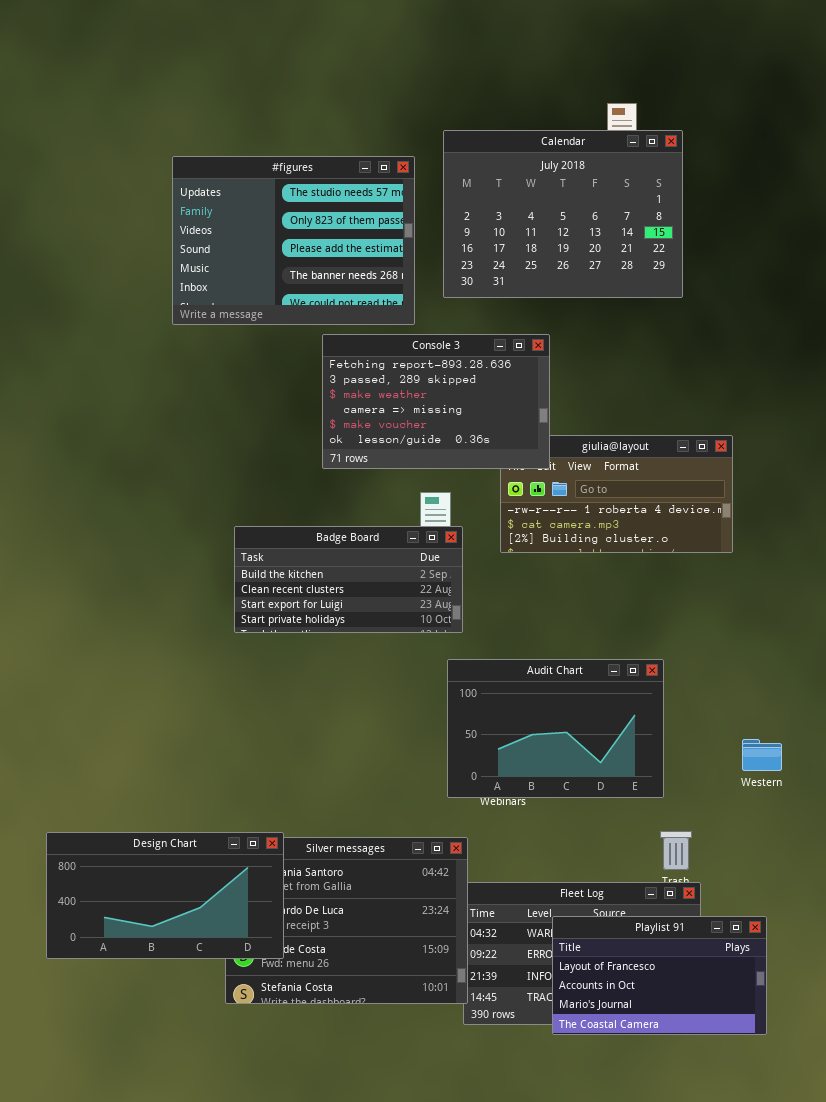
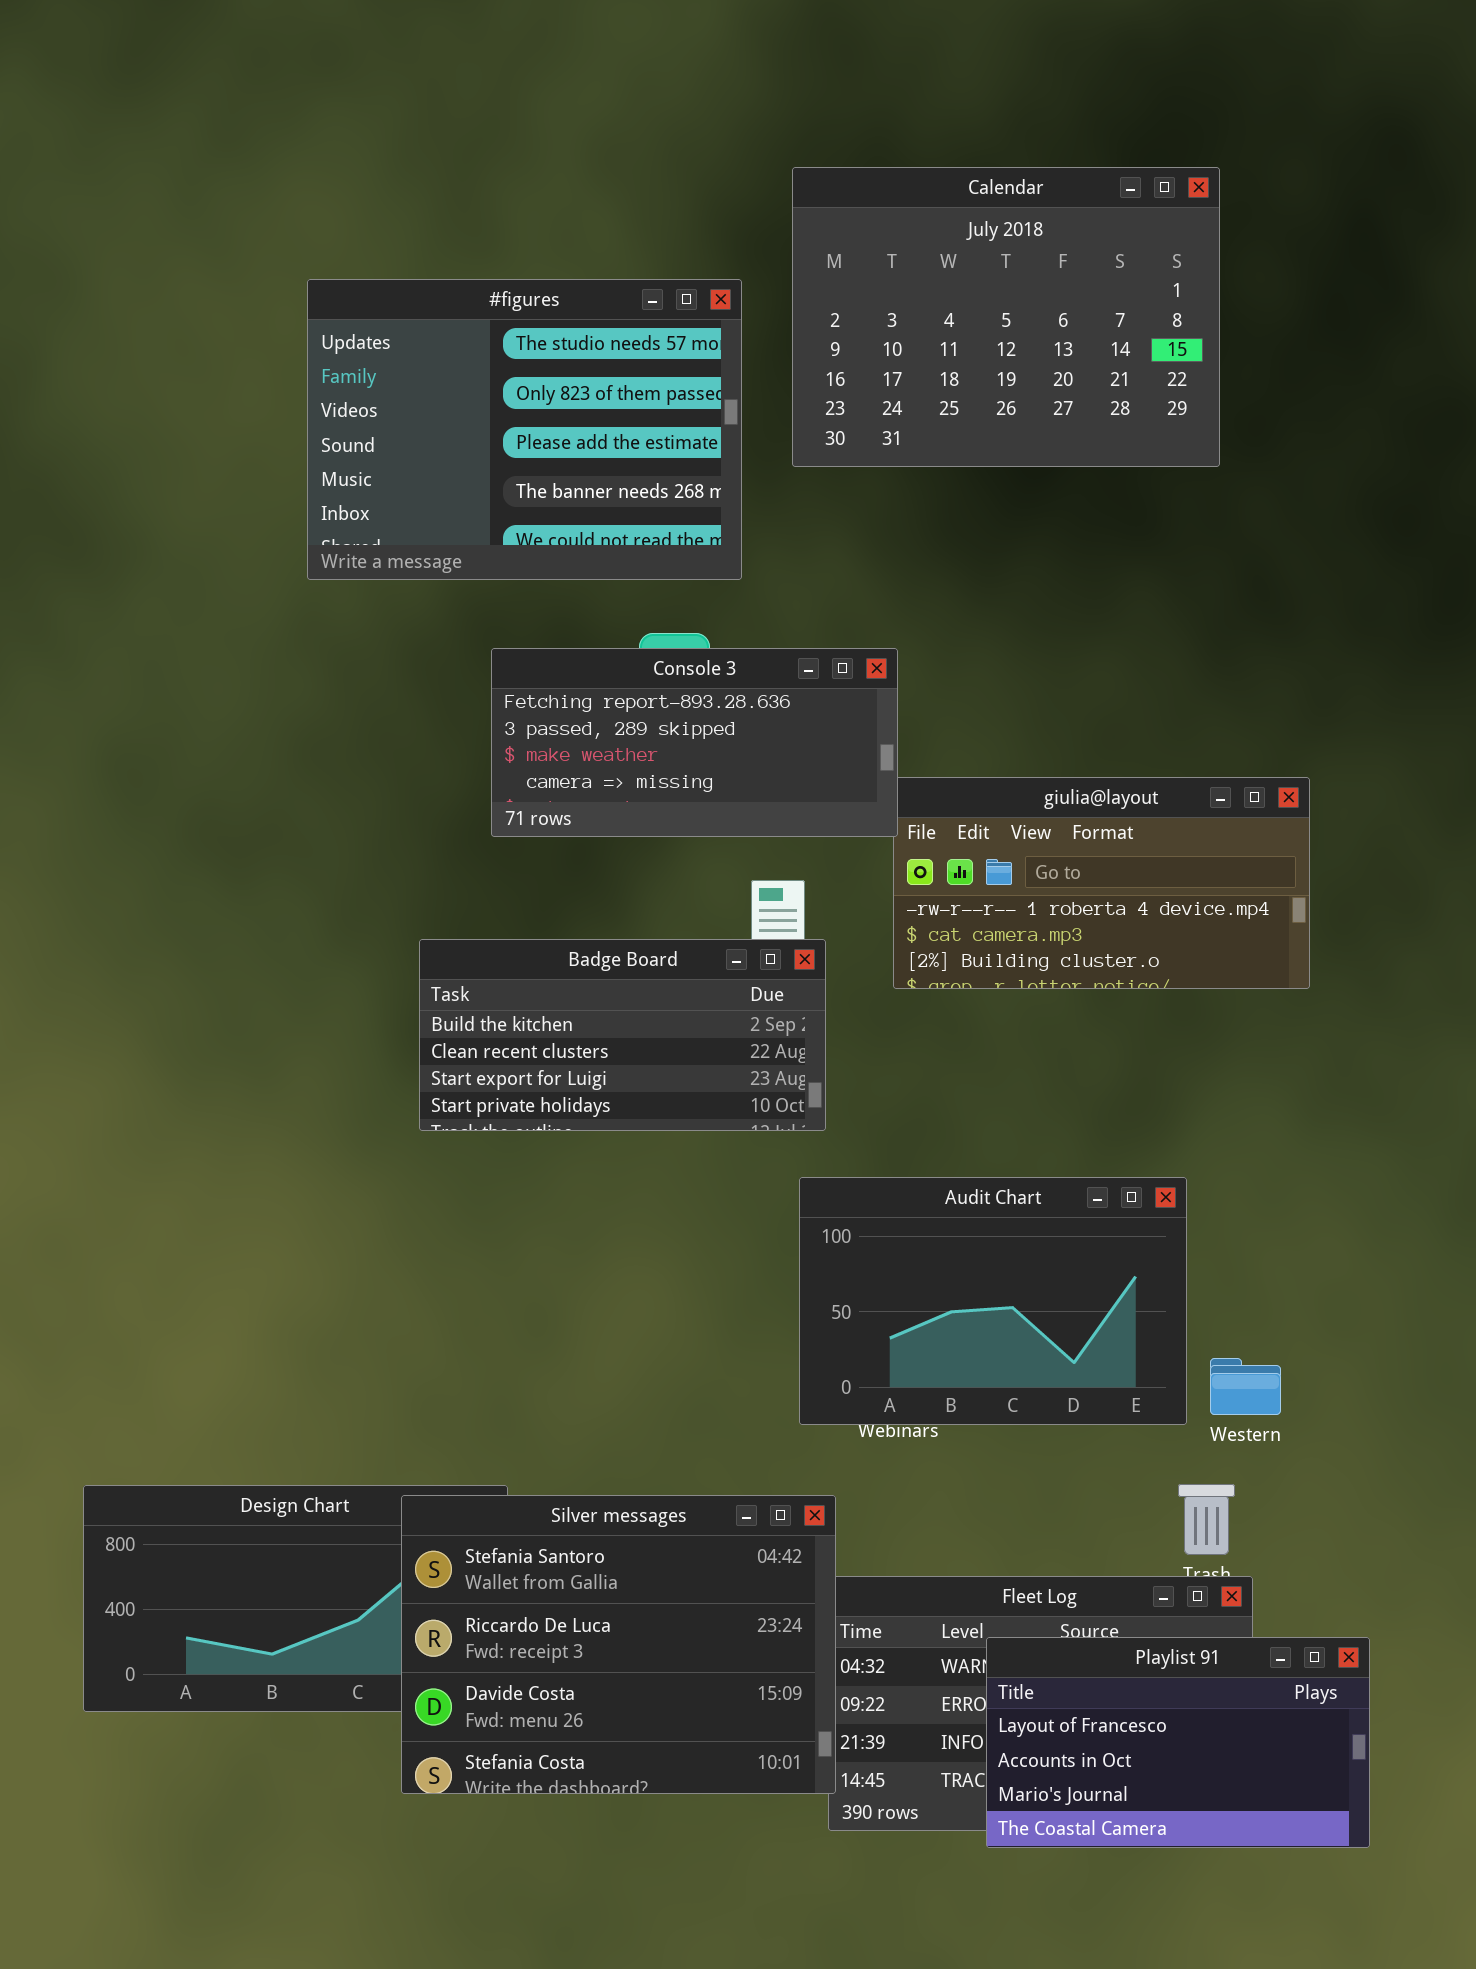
Calendar: [443,130,683,298] -> [792,167,1220,467], moved
Console 3: [322,334,550,469] -> [491,648,898,837], moved, resized
Western: [742,739,782,771] -> [1210,1358,1281,1415], moved
Silver messages: [225,837,468,1004] -> [401,1495,836,1794], raised

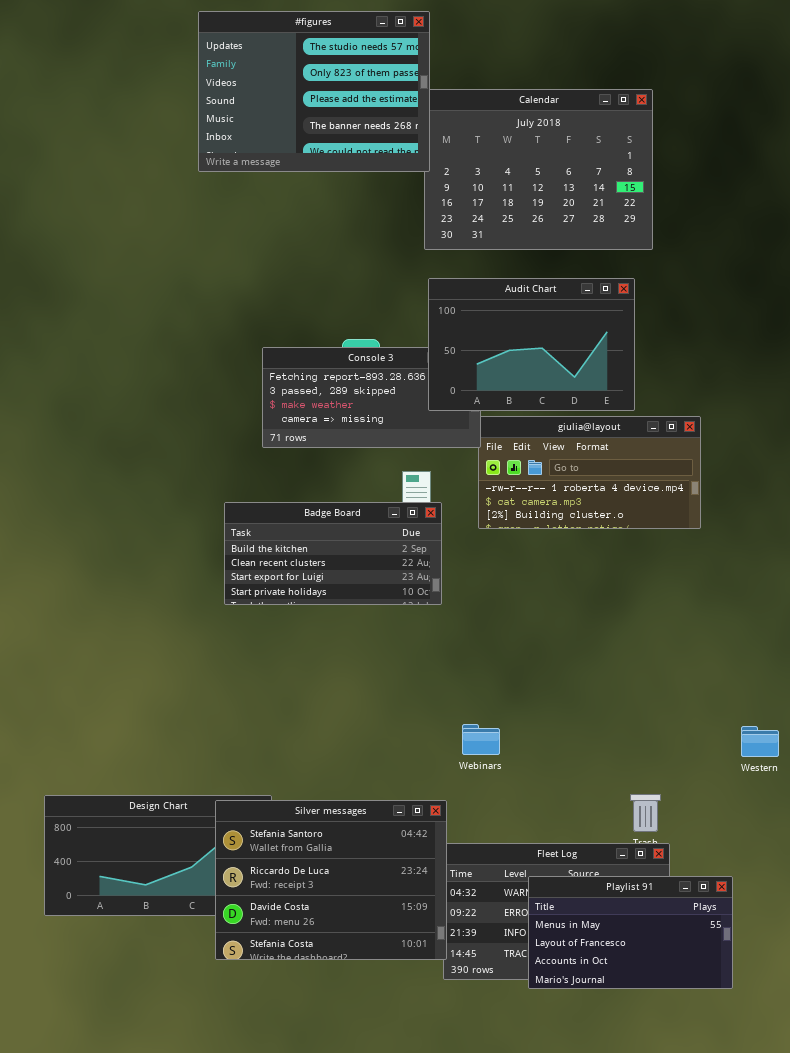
#figures: [307,279,742,580] -> [198,11,430,172], moved
Audit Chart: [799,1177,1187,1425] -> [428,278,635,411], moved
Western: [1210,1358,1281,1415] -> [741,726,779,757], moved
Playlist 91: [986,1637,1370,1848] -> [528,876,733,989], scrolled up 1 row

